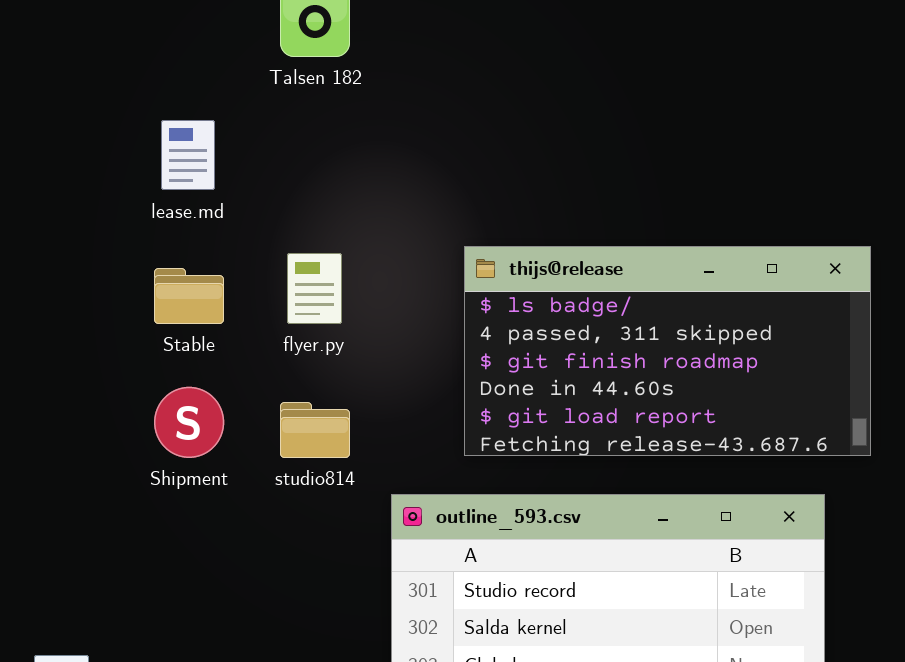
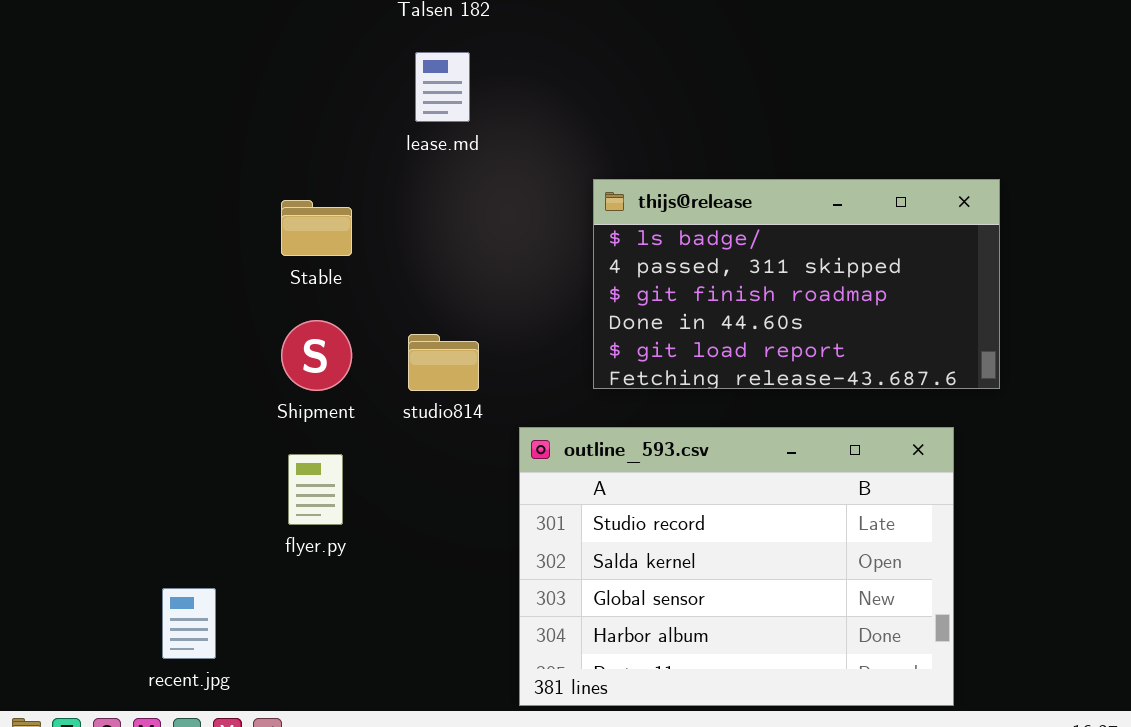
lease.md: [161,120,215,190] -> [415,52,470,122], moved
flyer.py: [287,253,342,324] -> [288,454,343,525], moved

